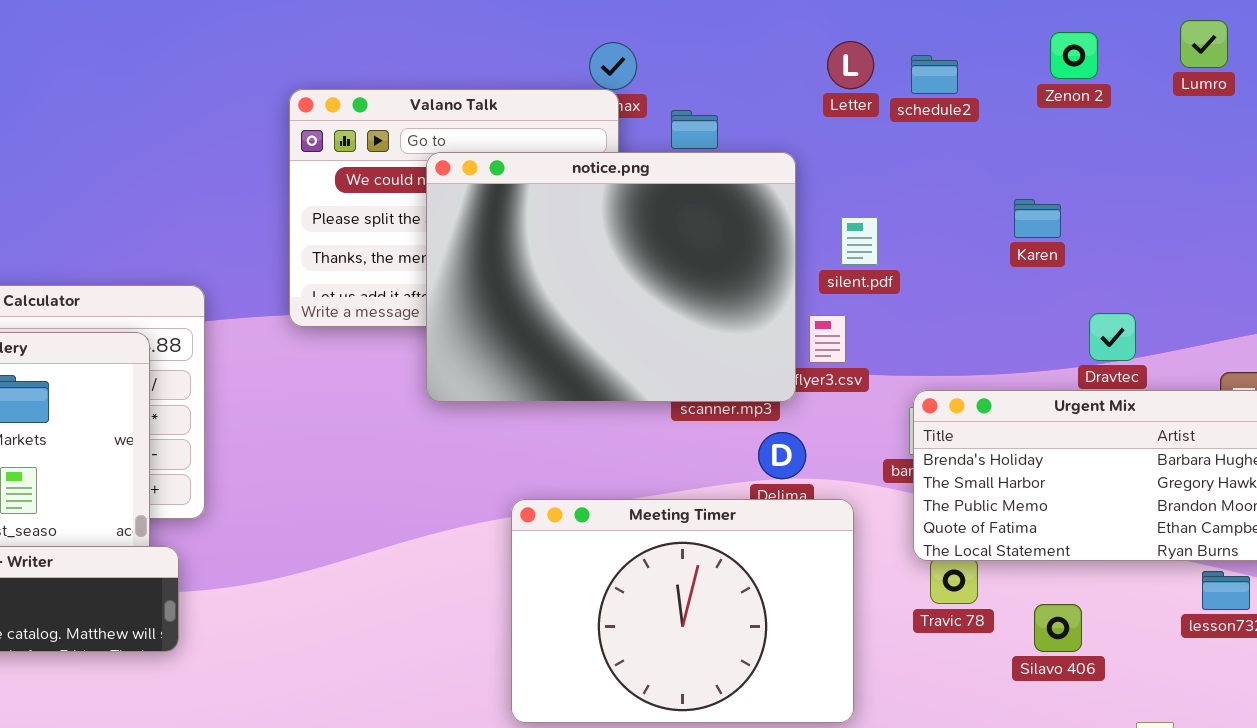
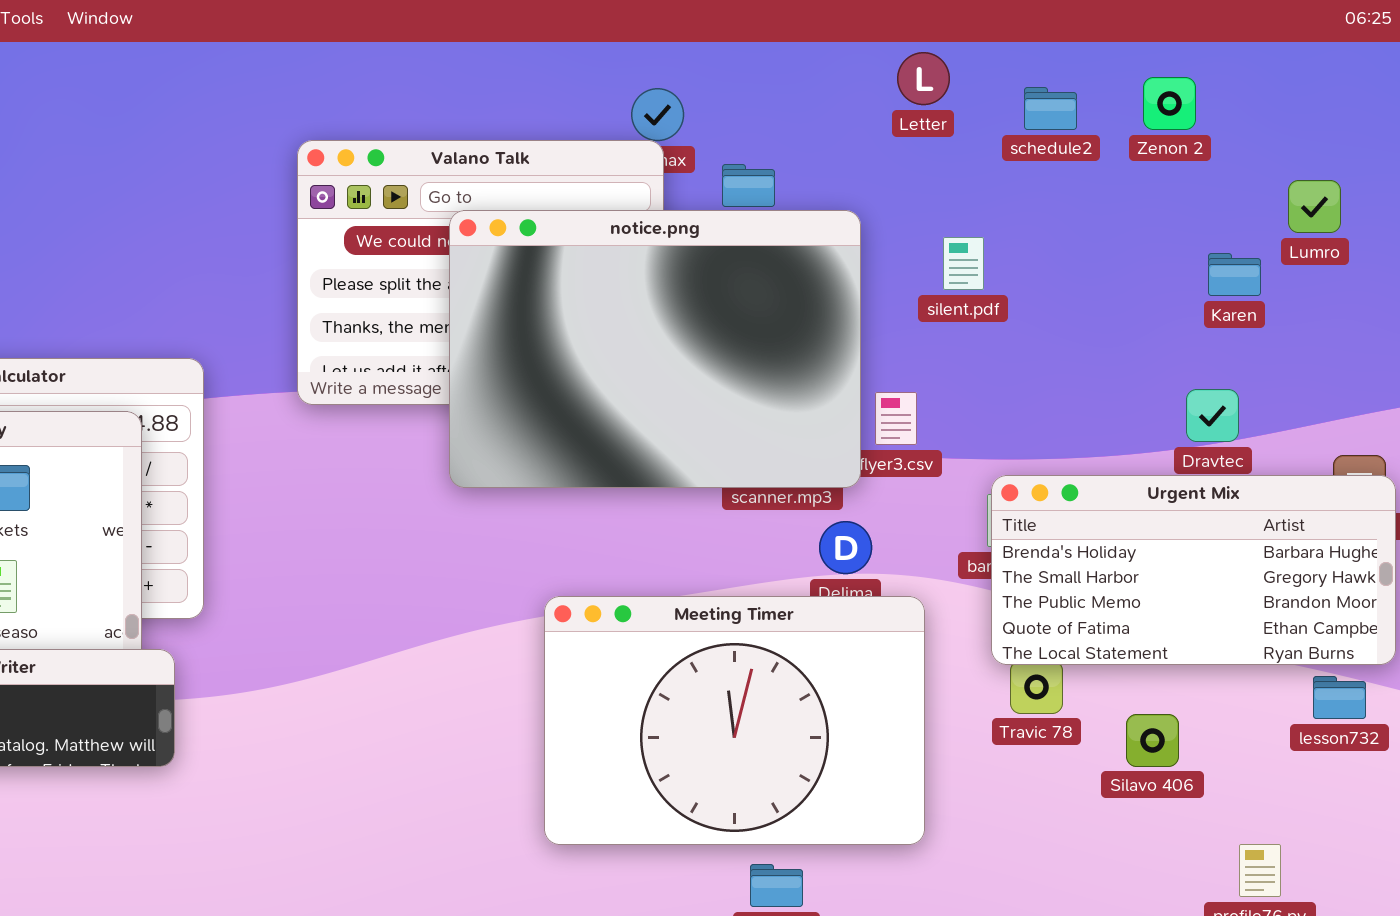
Lumro: [1180,20,1228,68] -> [1288,180,1341,233], moved
Letter: [827,41,874,89] -> [897,52,950,105], moved
schedule2: [911,55,958,94] -> [1024,87,1077,130], moved
Karen: [1014,199,1061,238] -> [1208,253,1261,296], moved
silent.pdf: [841,217,878,265] -> [943,237,984,290], moved

